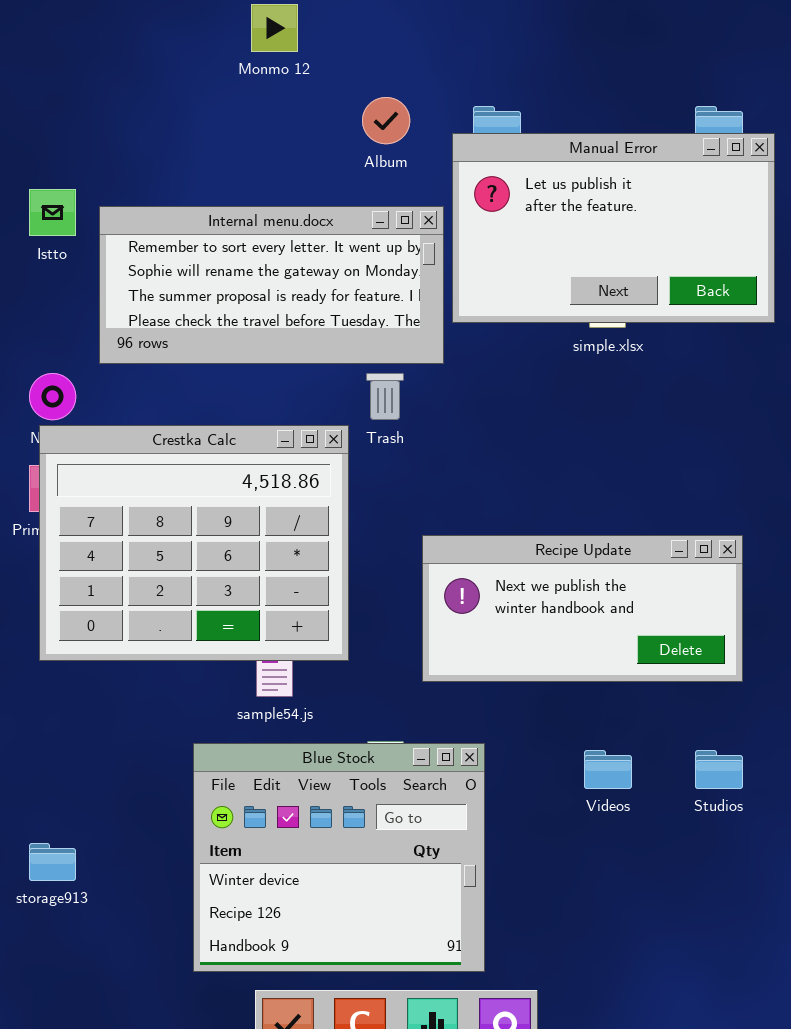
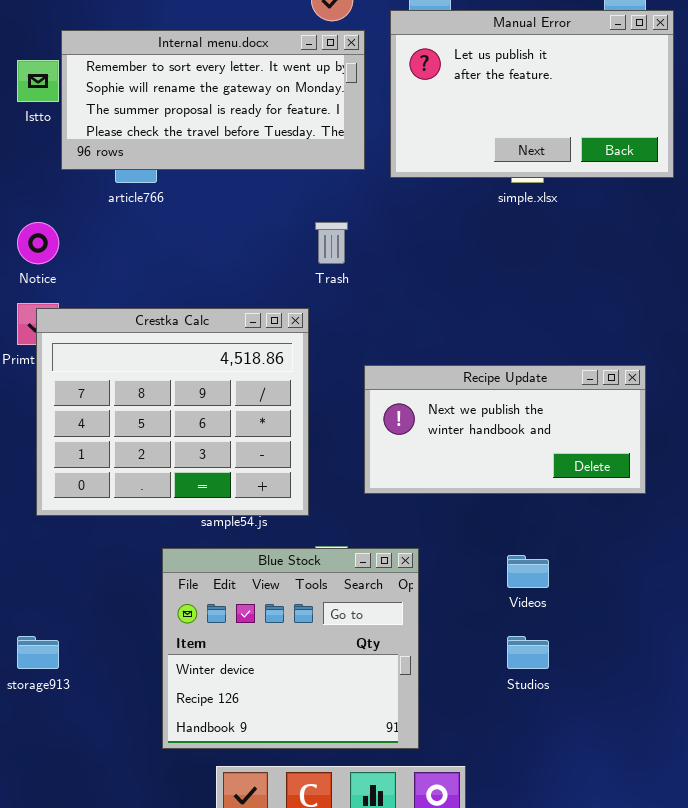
Internal menu.docx: [99,206,444,364] -> [61,30,365,170], moved
Crestka Calc: [39,425,349,661] -> [36,308,309,516], moved
Studios: [695,750,743,789] -> [507,636,549,669], moved

